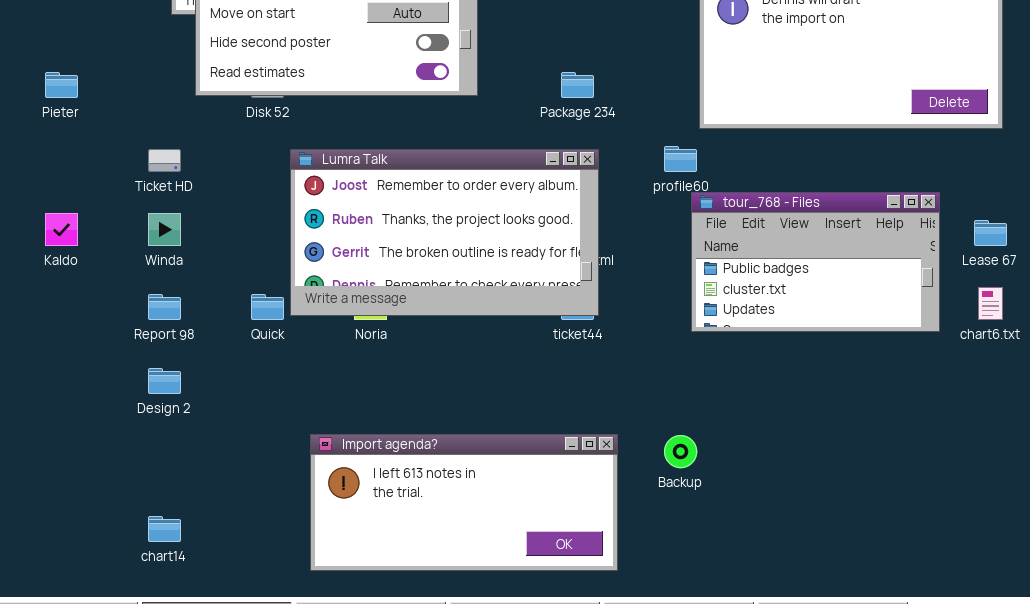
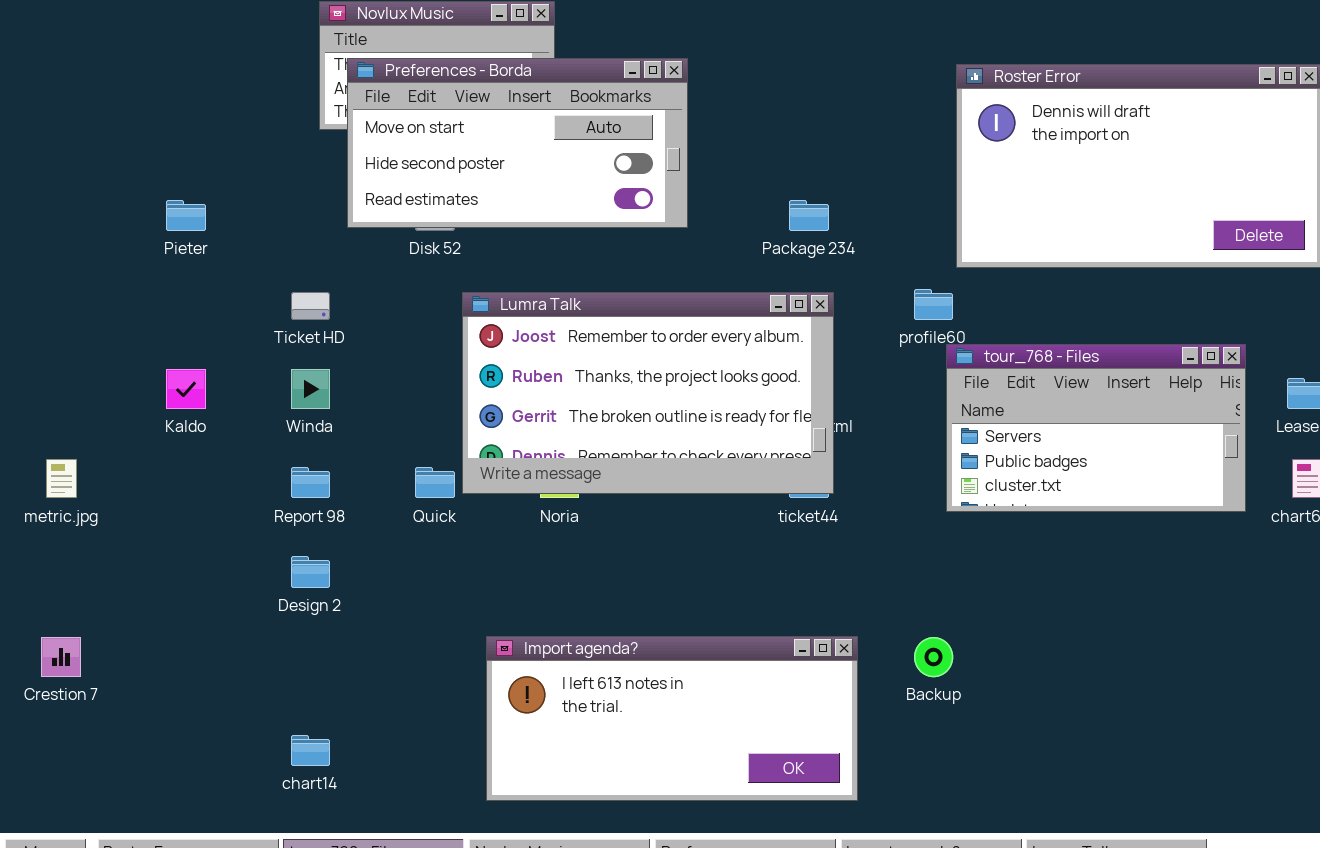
tour_768 - Files: [691,192,940,332] -> [946,344,1246,512], scrolled up 1 row

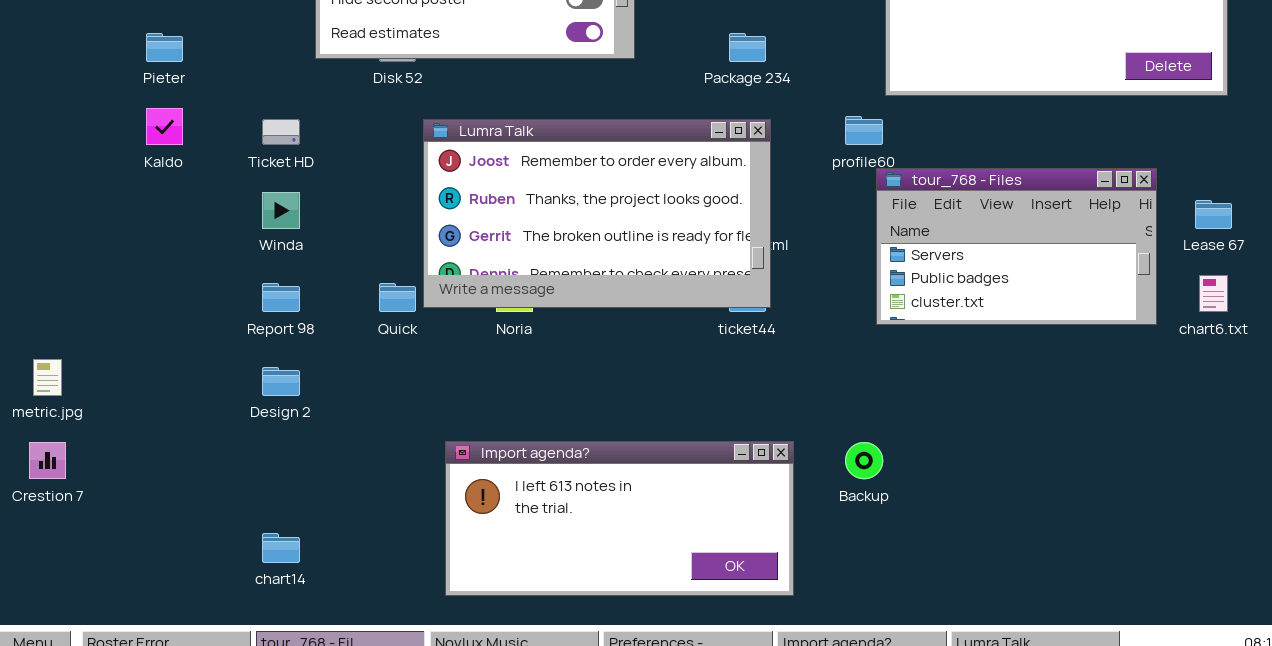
Kaldo: [166,369,206,409] -> [146,108,183,145], moved
metric.jpg: [46,459,77,498] -> [33,359,62,396], moved

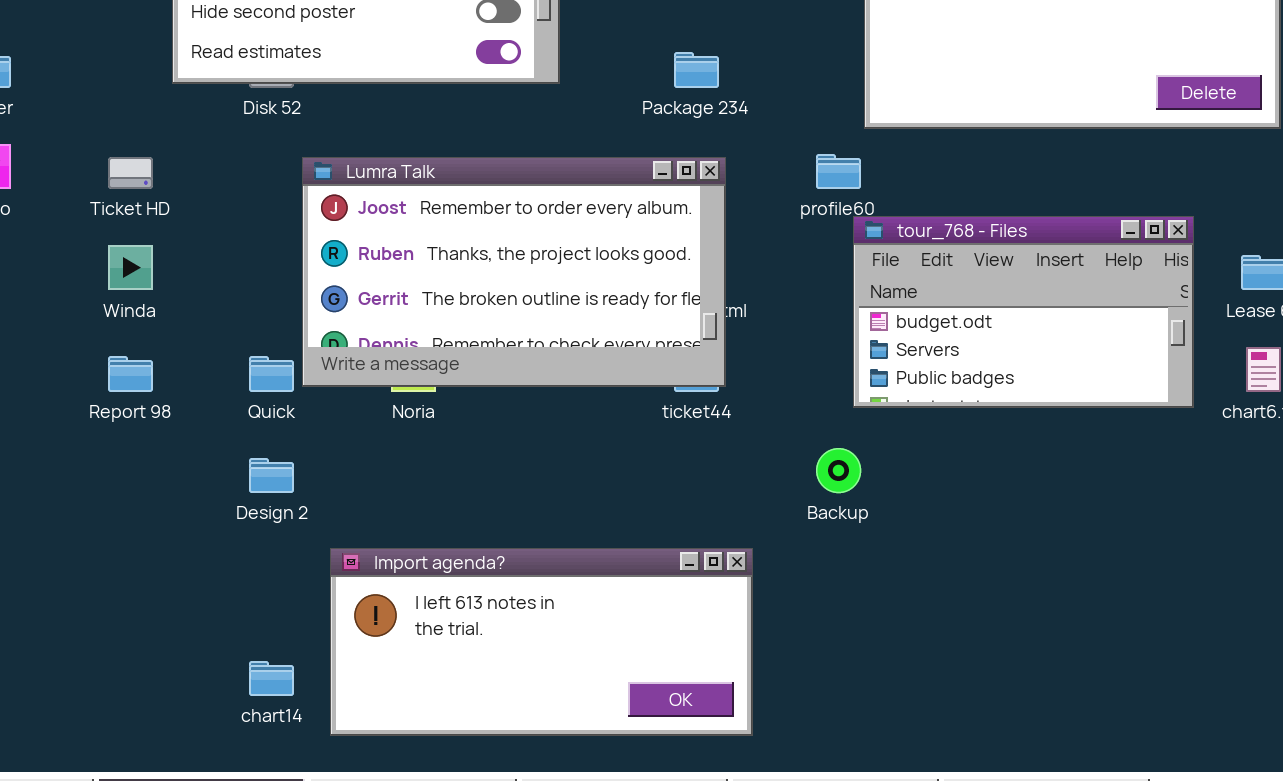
tour_768 - Files: [876,168,1157,325] -> [853,216,1194,408], scrolled up 1 row
Design 2: [262,367,300,396] -> [249,458,294,493], moved
Backup: [845,442,883,479] -> [816,448,861,493], moved
chart14: [262,533,300,563] -> [249,661,294,696], moved

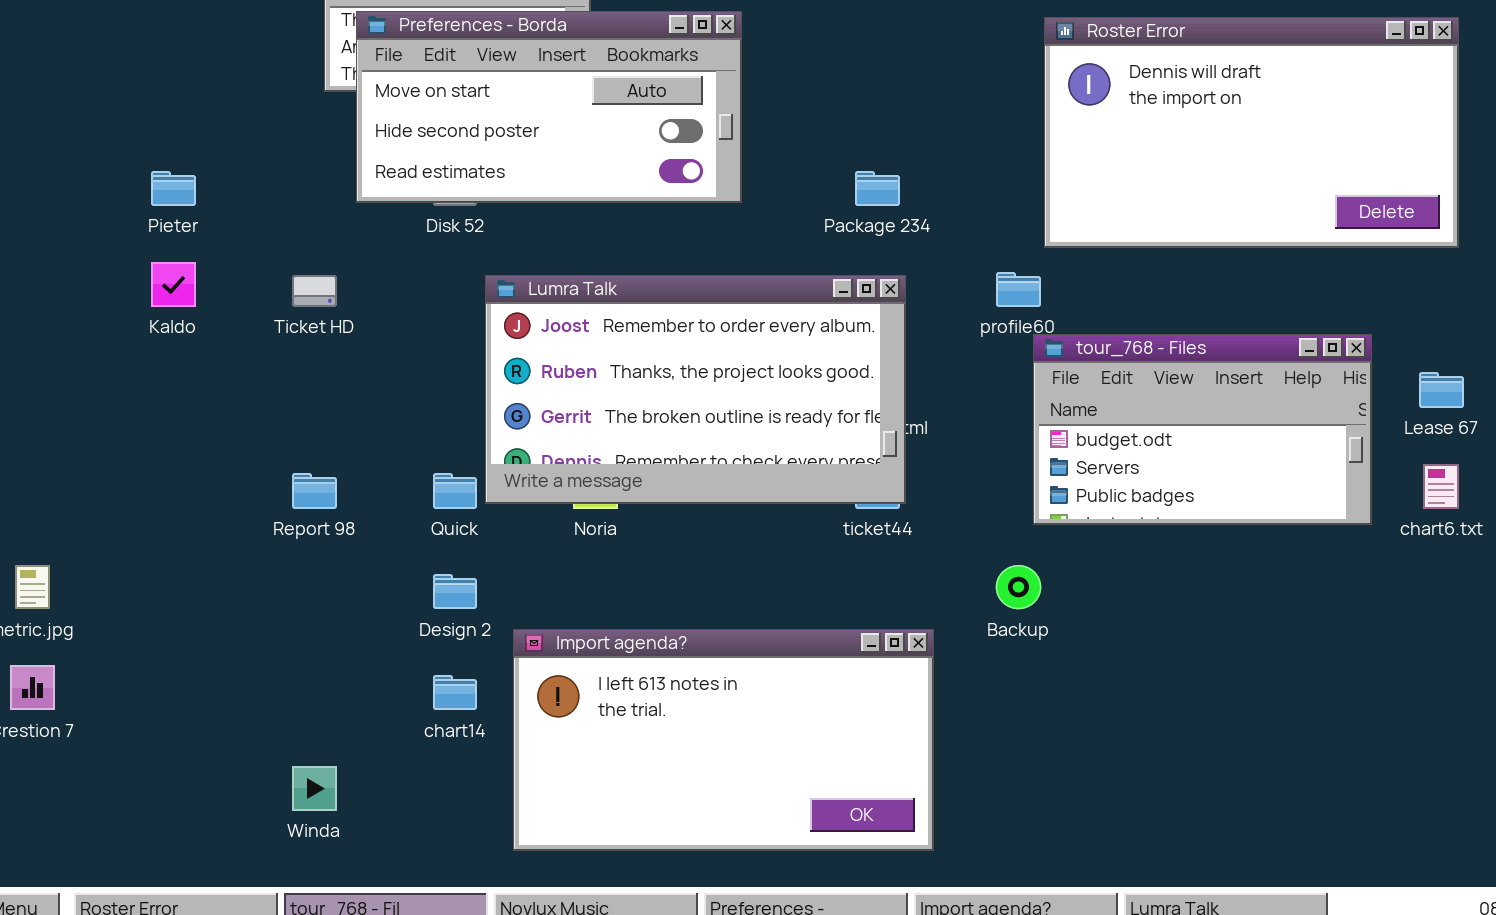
Winda: [108,245,153,290] -> [292,766,337,811], moved
Import agenda?: [330,548,753,736] -> [513,629,934,851], resized
chart14: [249,661,294,696] -> [433,675,477,710], moved

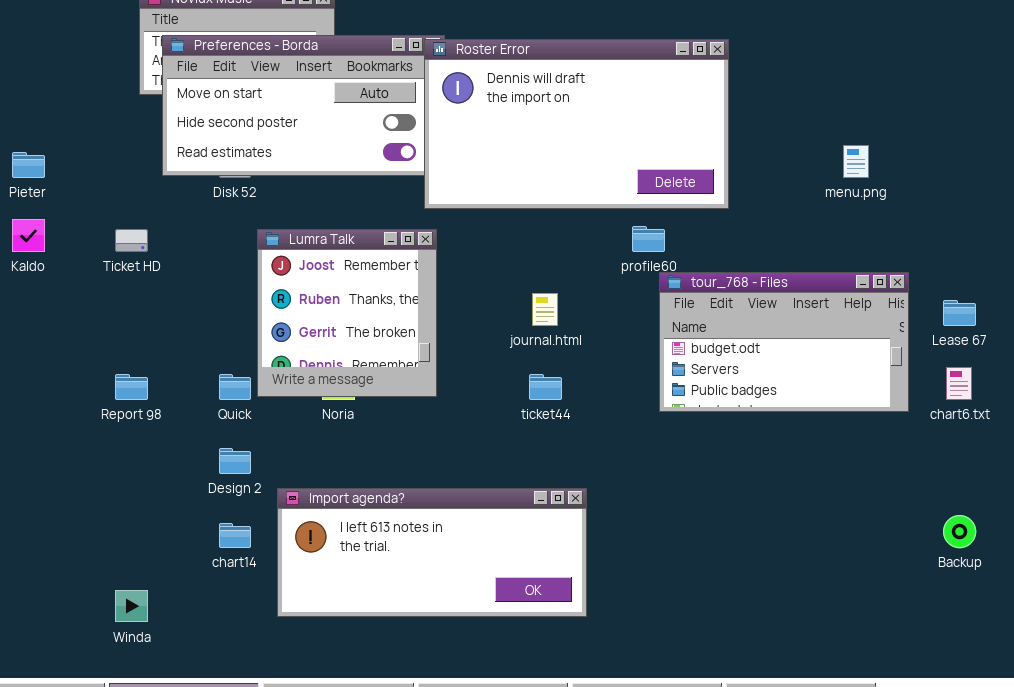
Roster Error: [1044,17,1459,248] -> [424,39,729,209], moved
Lumra Talk: [485,275,906,504] -> [257,229,437,397], resized
Backup: [996,565,1041,609] -> [943,515,976,548], moved
Import agenda?: [513,629,934,851] -> [277,488,587,617], resized

